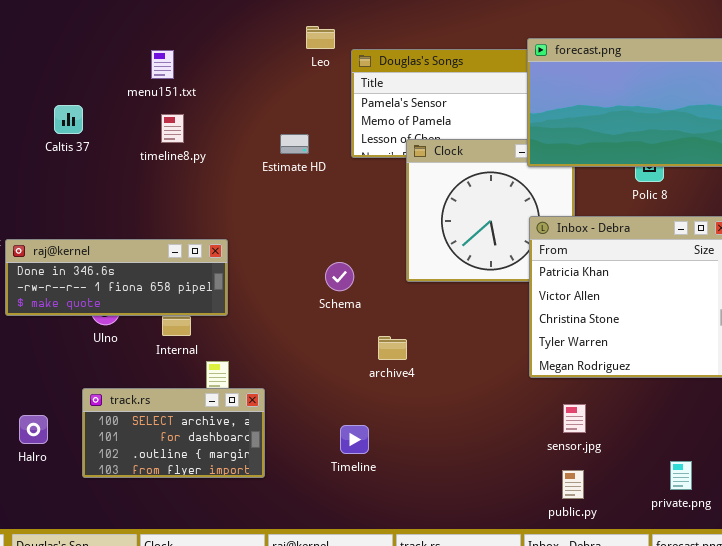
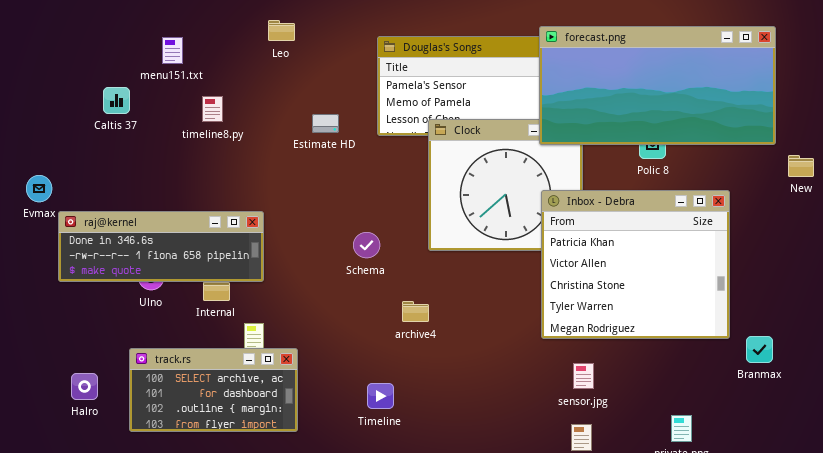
Leo: [306,26,335,49] -> [268,20,295,41], moved
menu151.txt: [151,50,174,79] -> [162,37,183,64], moved

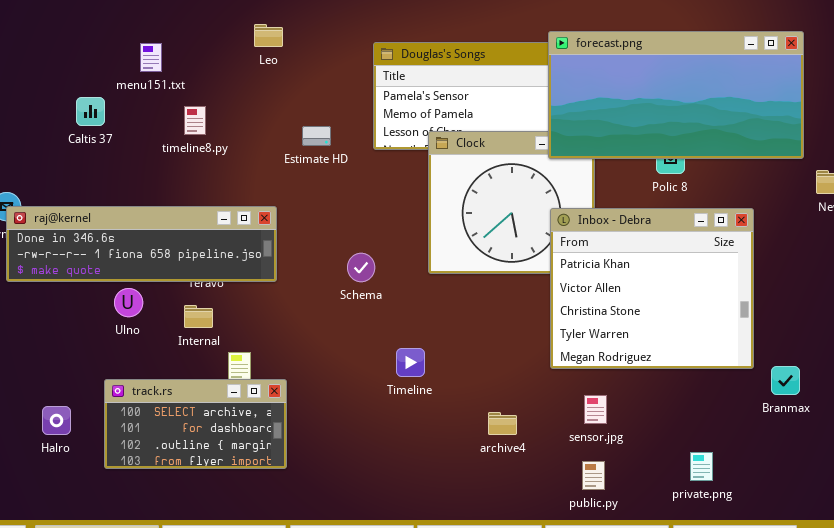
raj@kernel: [58,211,264,282] -> [6,206,277,282], moved, resized
archive4: [402,301,429,322] -> [488,412,517,435], moved
Timeline: [367,383,394,409] -> [396,348,425,377], moved

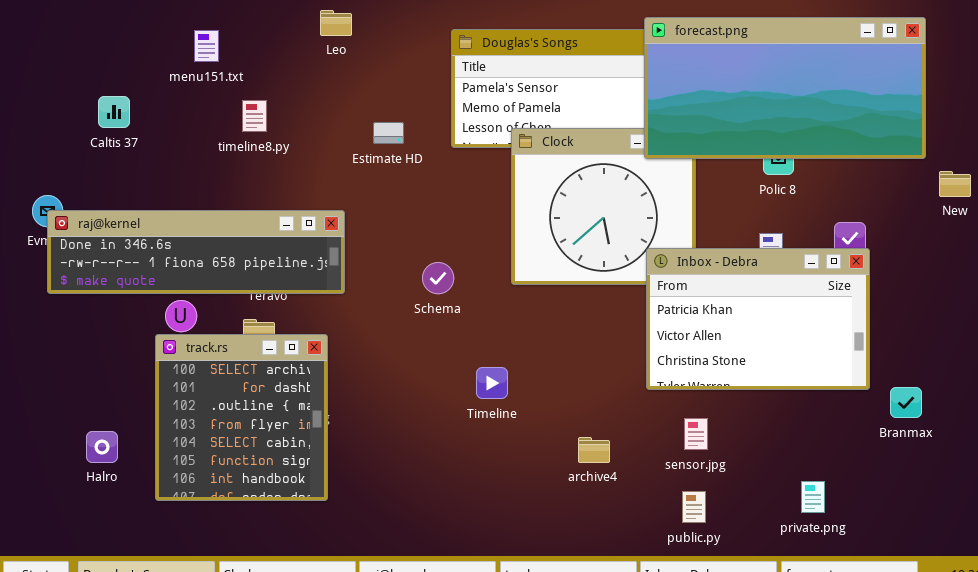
Caltis 37: [76,97,105,126] -> [98,96,130,128], moved
Inbox - Debra: [550,208,754,369] -> [646,248,870,390], resized
track.rs: [104,379,287,469] -> [155,334,328,501], resized

